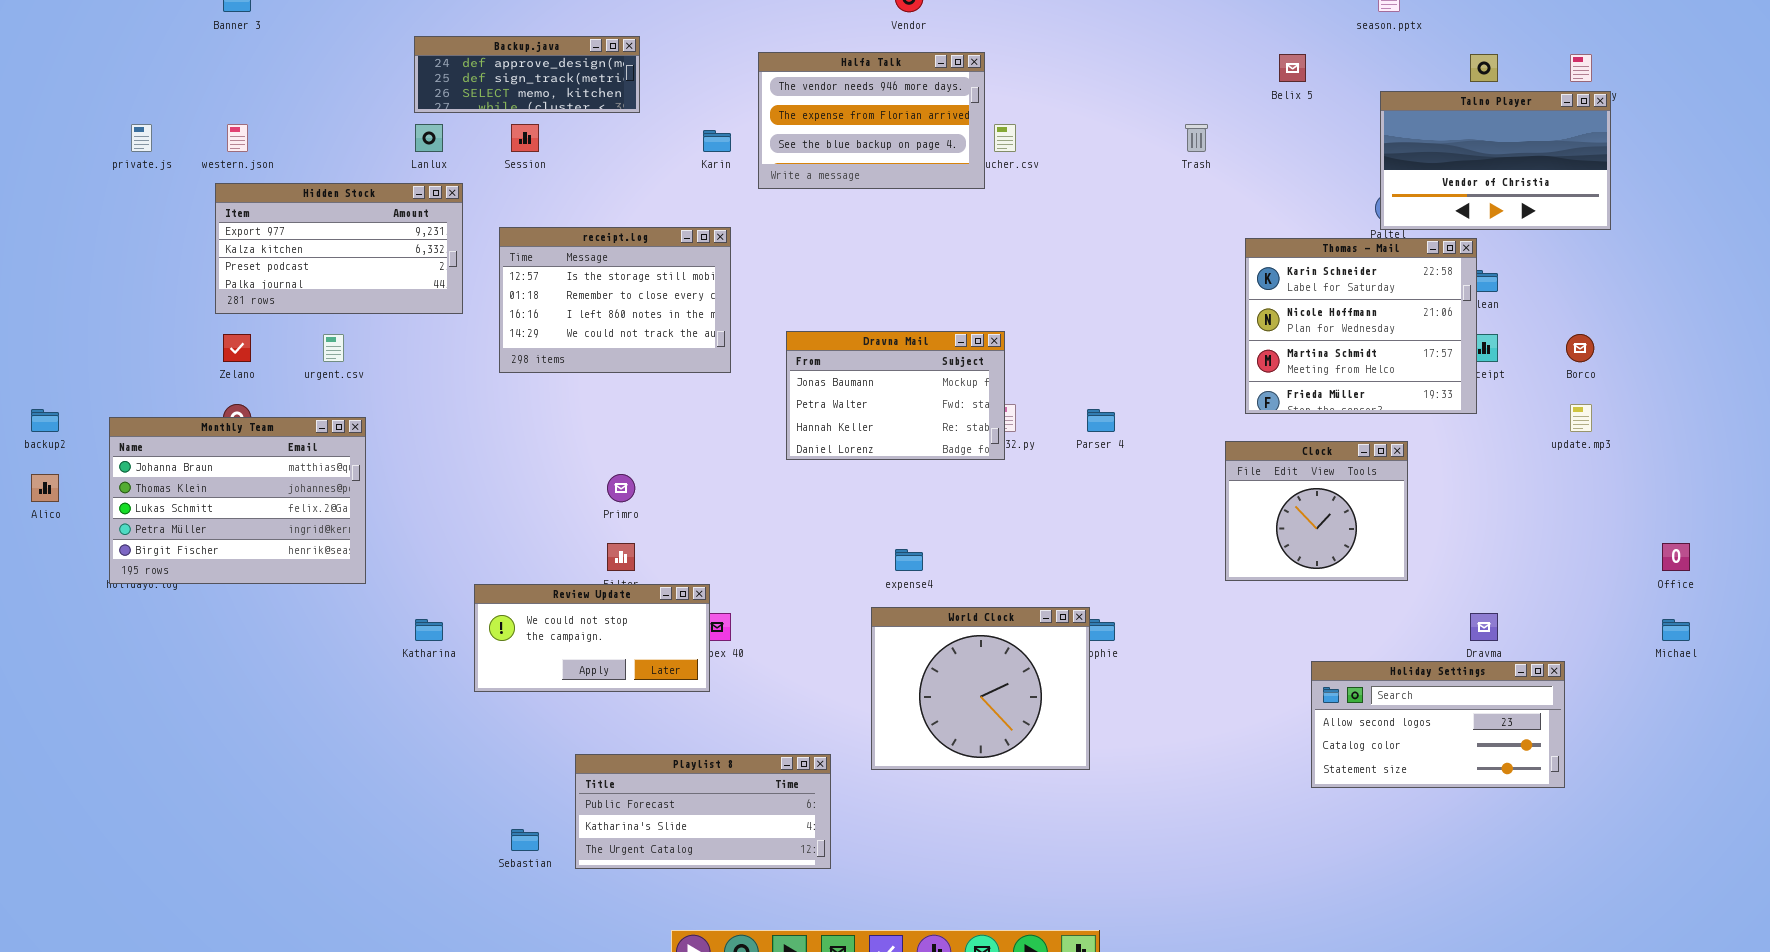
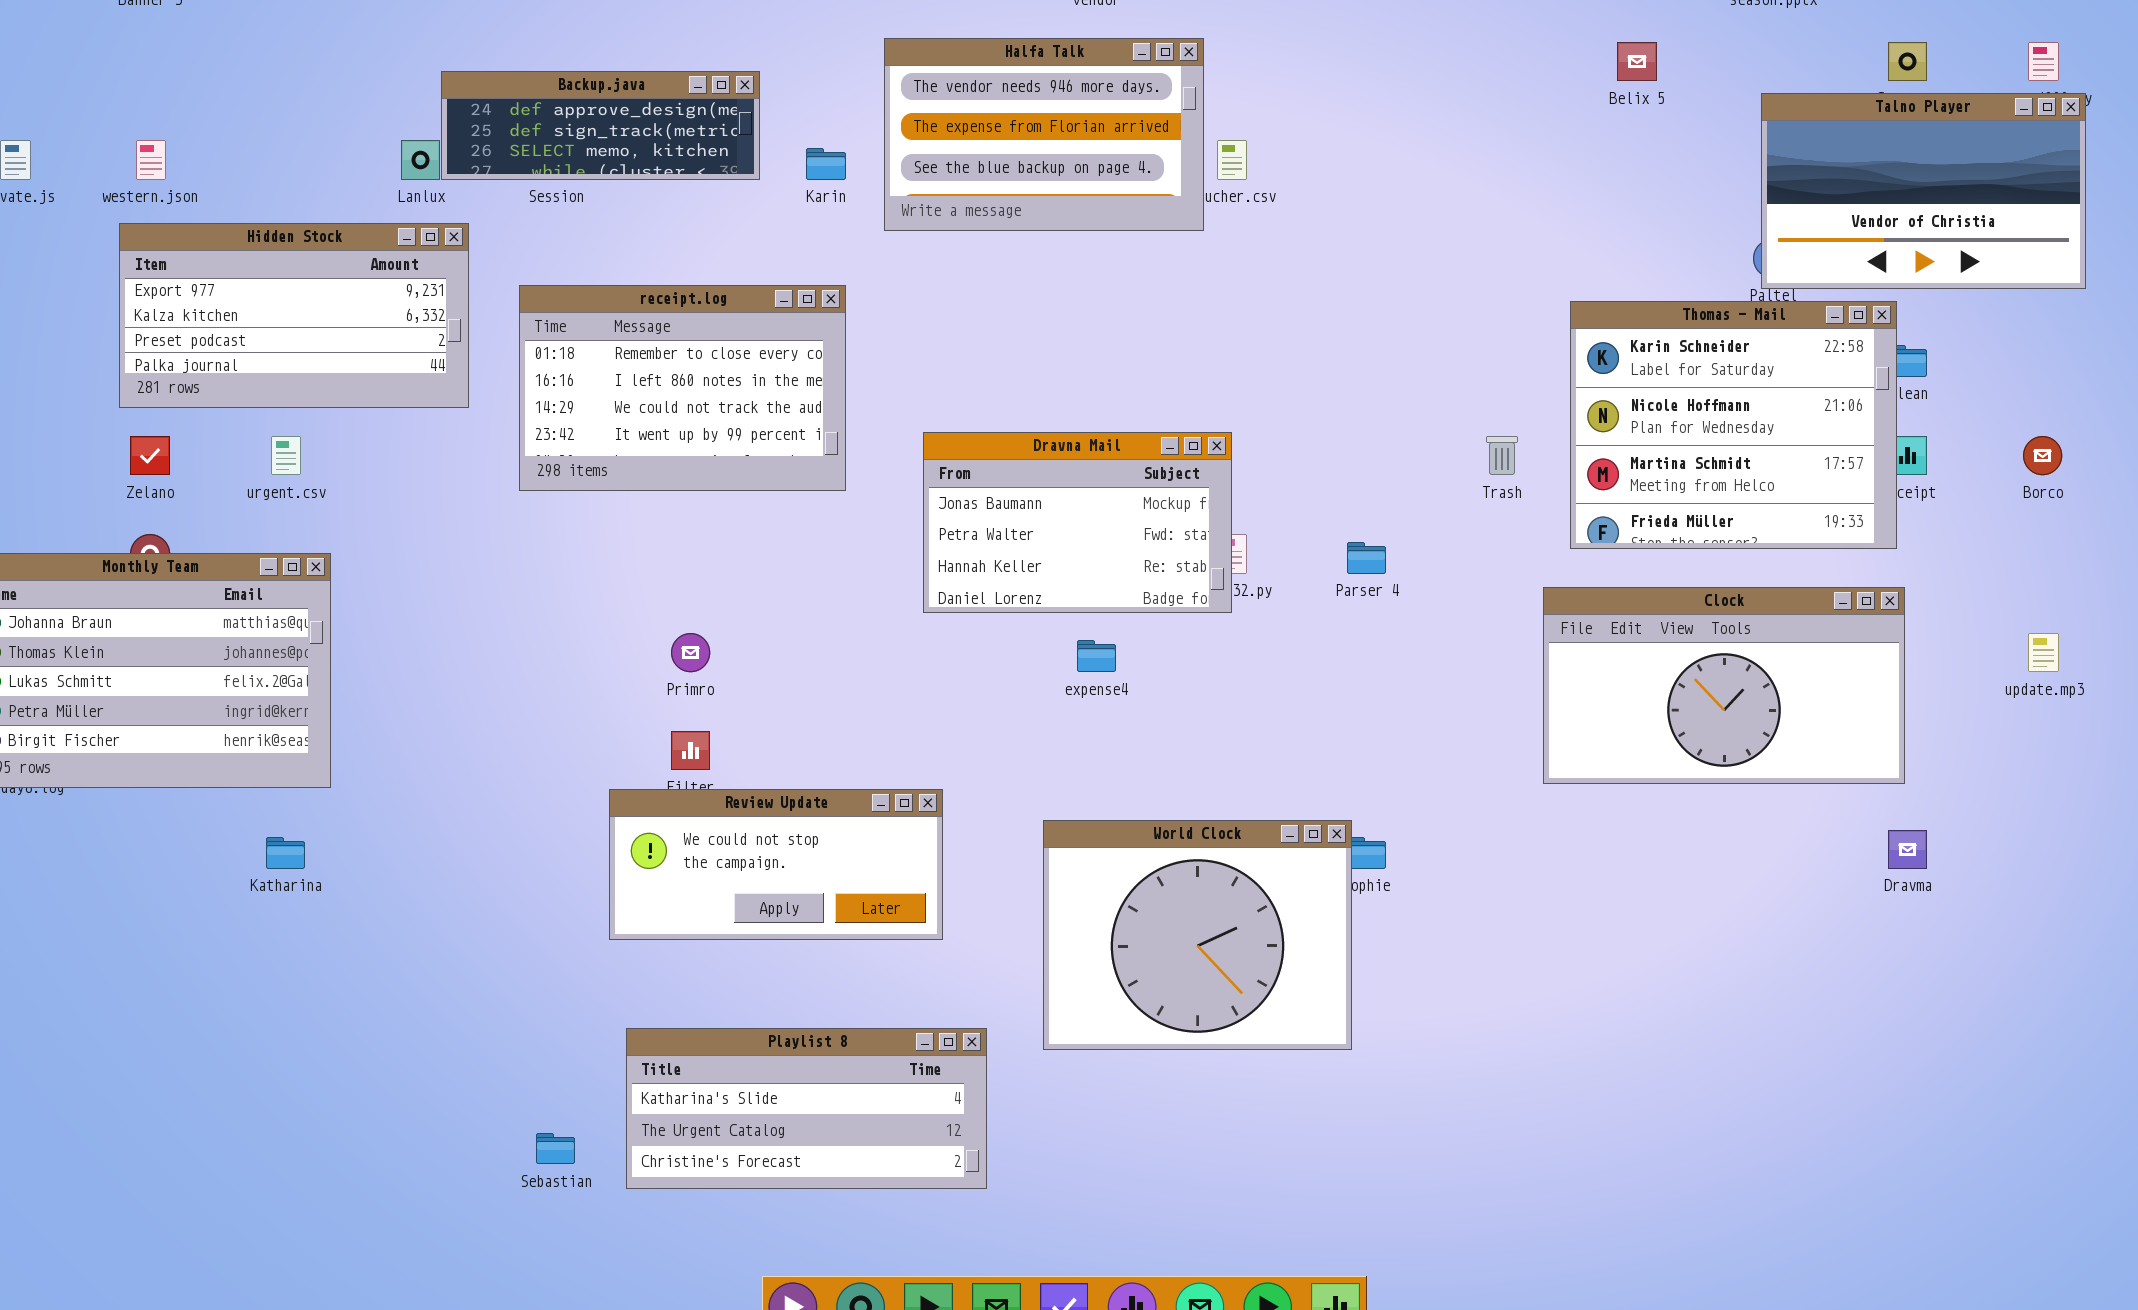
Backup.java: [414,36,640,113] -> [441,71,760,180], moved
Trash: [1185,124,1208,152] -> [1486,436,1518,475], moved
receipt.log: [499,227,731,373] -> [519,285,846,491], scrolled down 1 row
update.mp3: [1570,404,1592,432] -> [2028,633,2059,672], moved
Clock: [1225,441,1408,581] -> [1543,587,1905,784], resized
expense4: [895,549,923,571] -> [1077,640,1116,672], moved
Review Update: [474,584,710,692] -> [609,789,943,940], moved
Katharina: [415,619,443,641] -> [266,837,305,869], moved
Holiday Settings: [1311,661,1565,788] -> none, closed
Playlist 8: [575,754,831,869] -> [626,1028,987,1189], scrolled down 1 row

